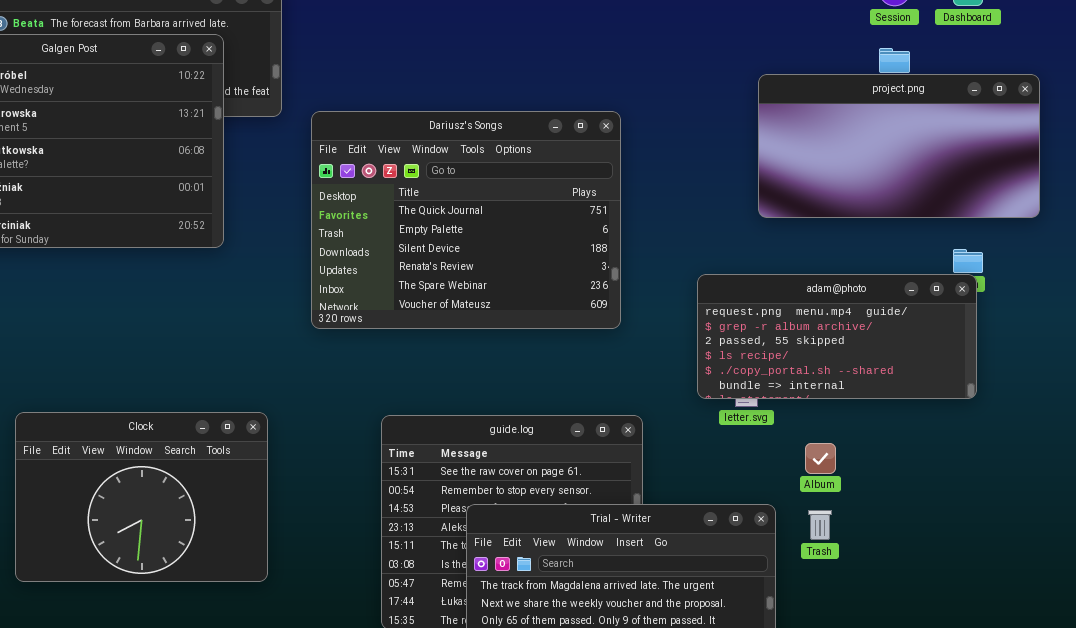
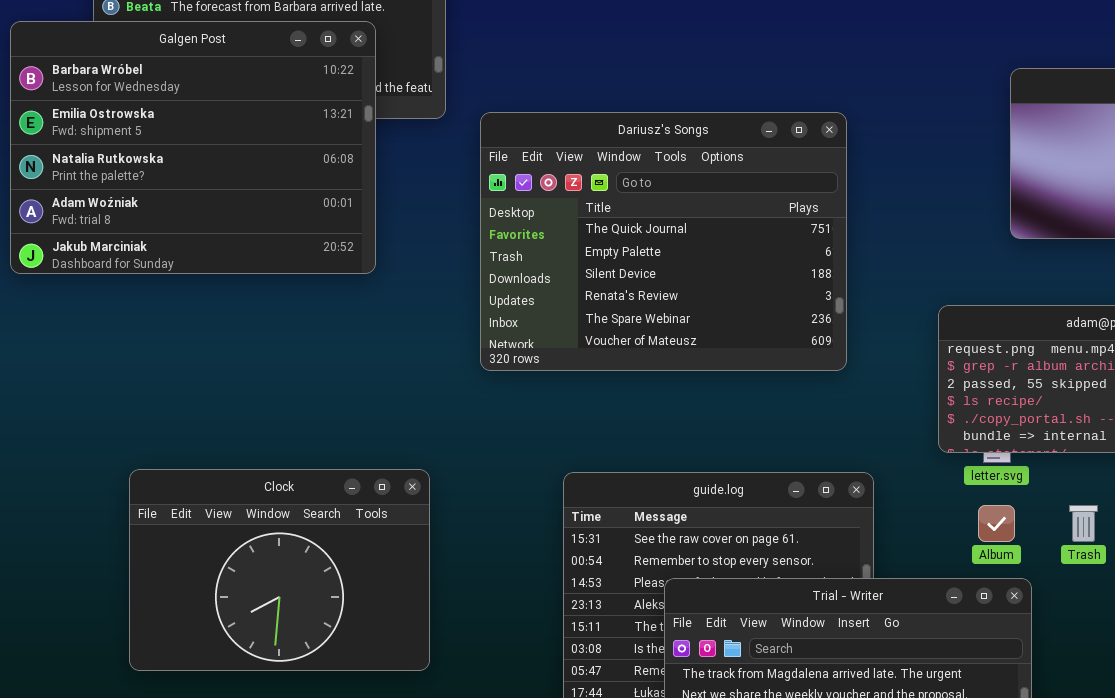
Album: [805,443,836,474] -> [978,505,1015,542], moved
Trash: [808,510,832,540] -> [1069,505,1098,542], moved

